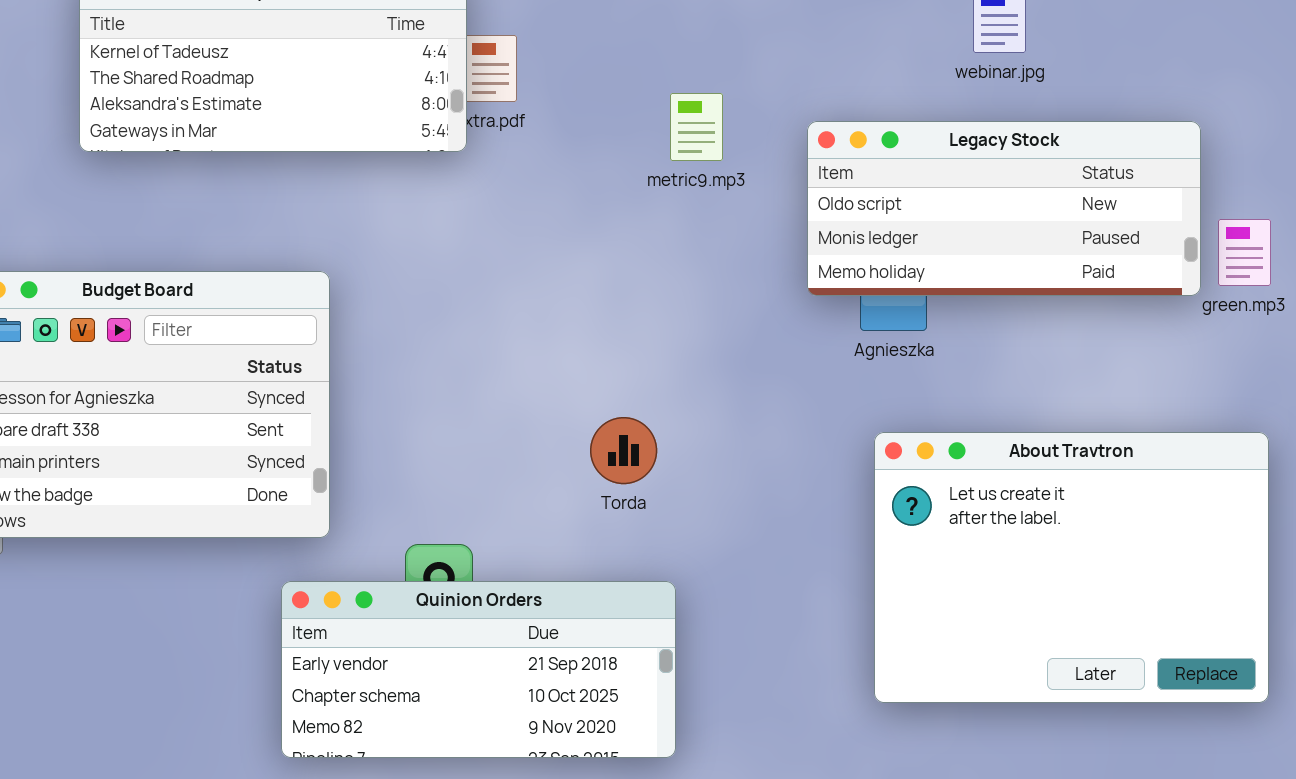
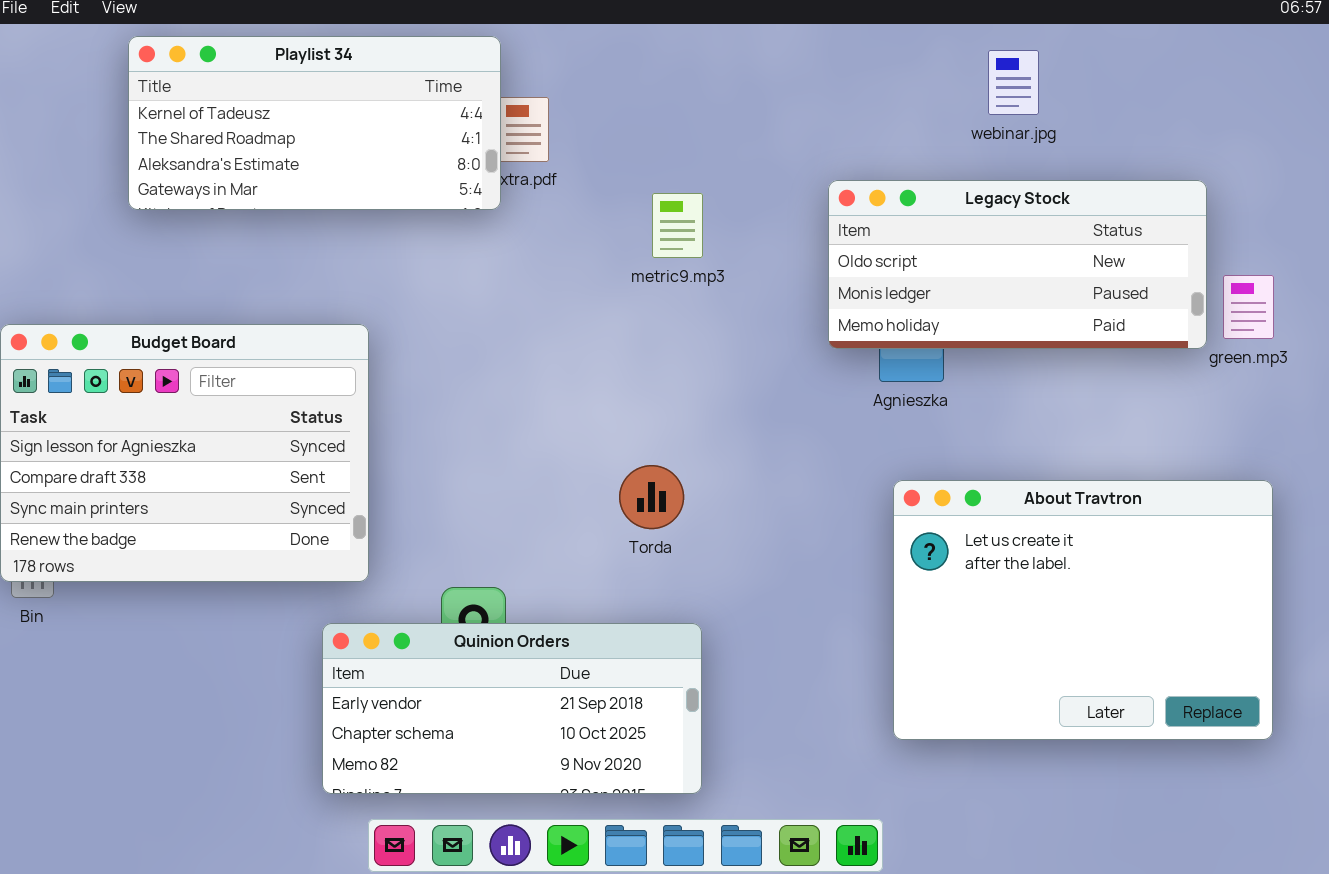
metric9.mp3: [670,93,723,161] -> [652,193,703,258], moved

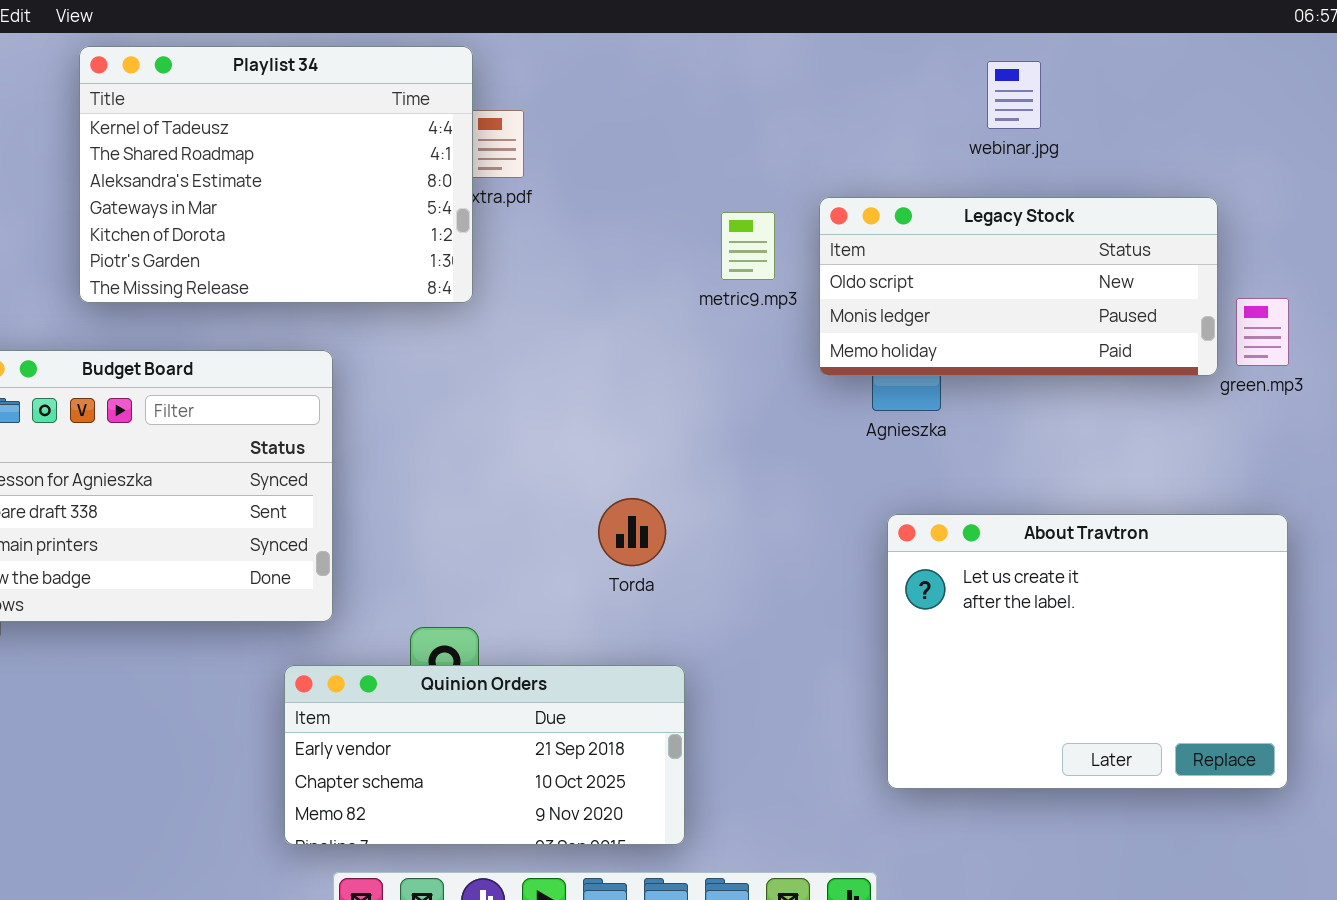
Playlist 34: [128,36,501,210] -> [79,46,473,303], resized
metric9.mp3: [652,193,703,258] -> [721,212,775,280], moved

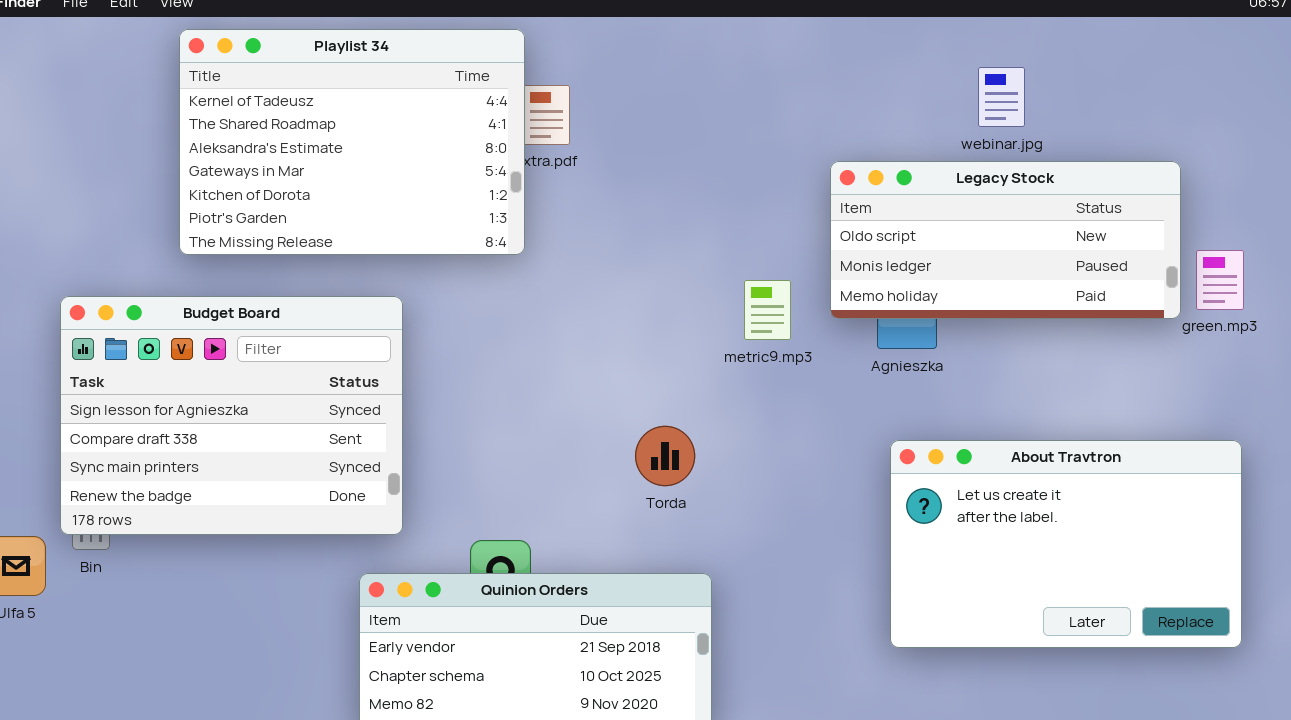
webinar.jpg: [987,61,1041,129] -> [978,67,1025,127], moved
metric9.mp3: [721,212,775,280] -> [744,280,791,340], moved
About Travtron: [887,514,1288,789] -> [890,440,1242,648], resized

